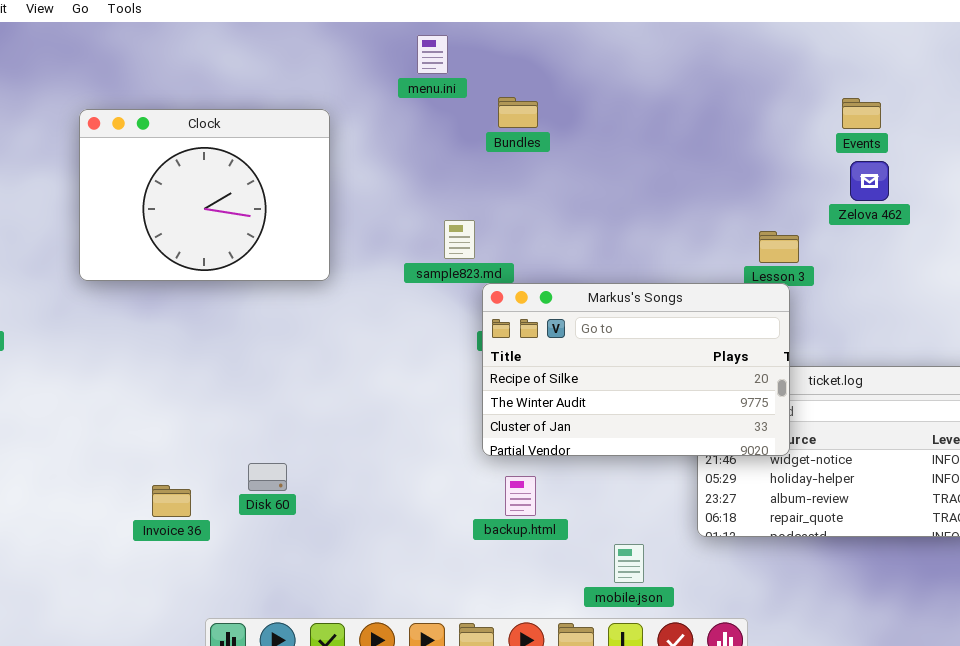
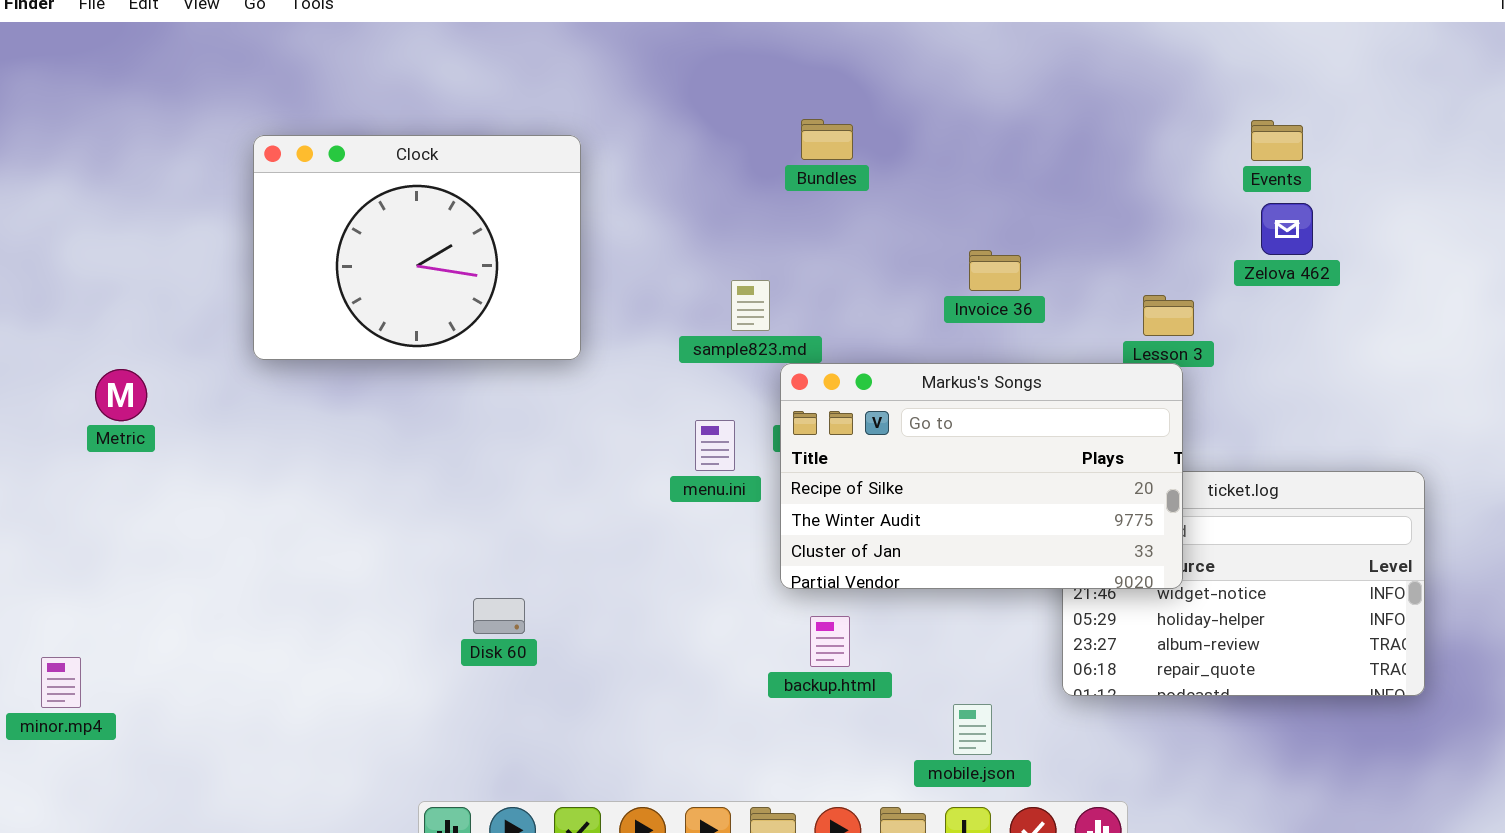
menu.ini: [417,35,448,74] -> [695,420,735,471], moved
Invoice 36: [152,485,191,517] -> [969,250,1021,291], moved

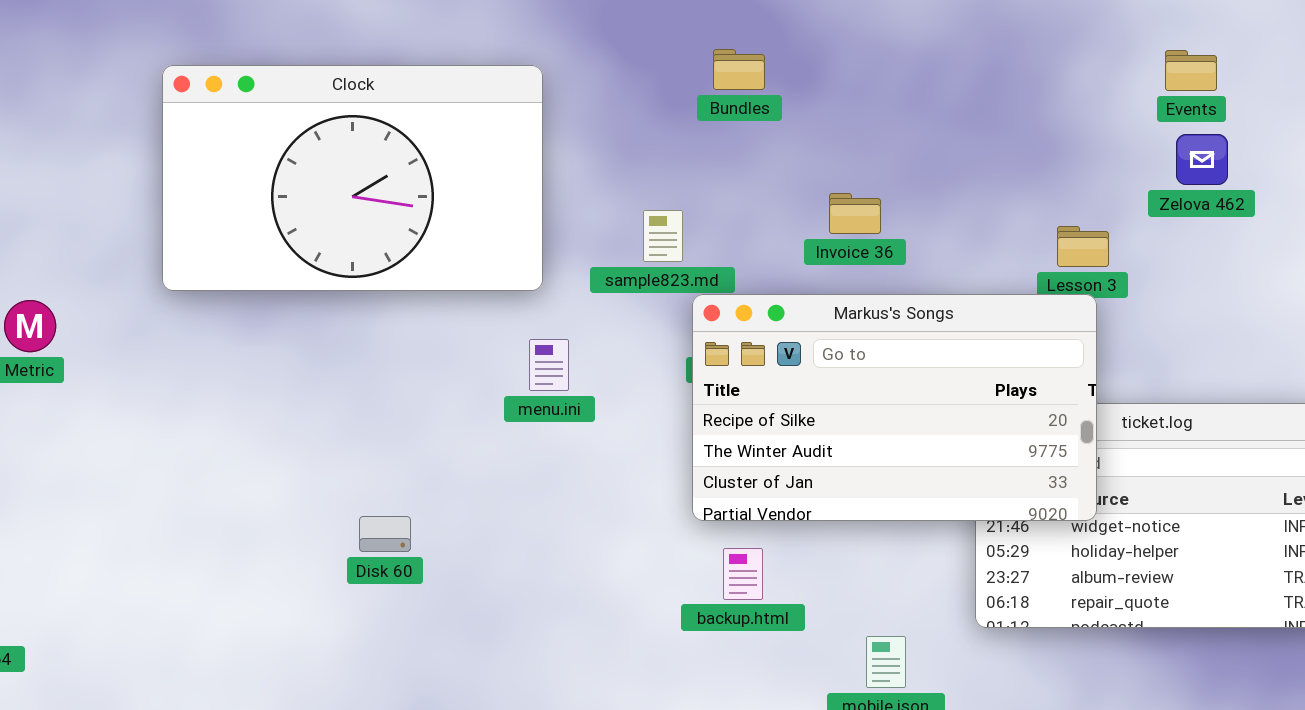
Clock: [253,135,581,360] -> [162,65,543,291], resized
Invoice 36: [969,250,1021,291] -> [829,193,881,234], moved
menu.ini: [695,420,735,471] -> [529,339,569,391], moved
Disk 60: [473,598,525,634] -> [359,516,411,552], moved

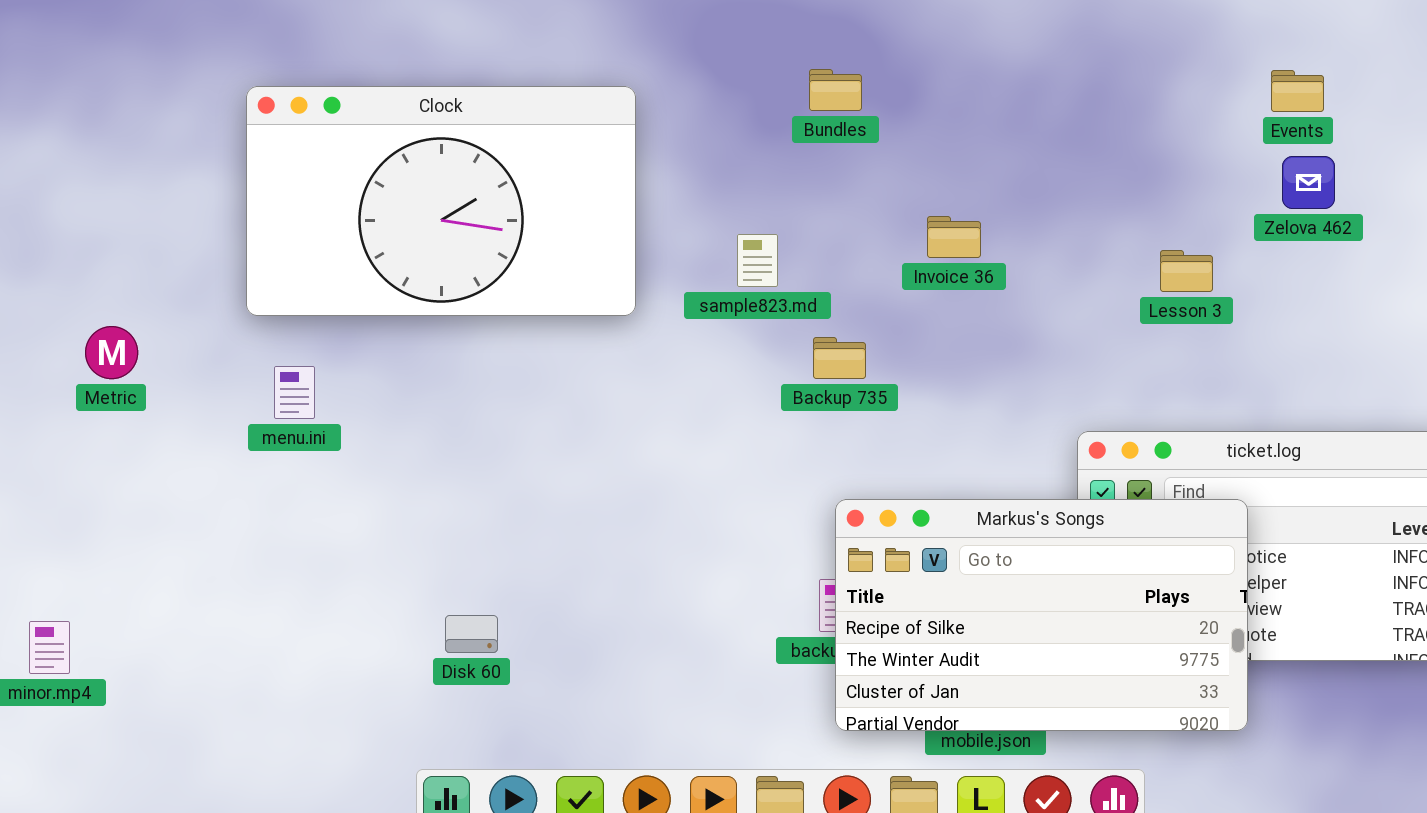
Markus's Songs: [692,294,1097,521] -> [835,499,1248,731], moved
menu.ini: [529,339,569,391] -> [274,366,315,419], moved
Disk 60: [359,516,411,552] -> [445,615,498,653], moved

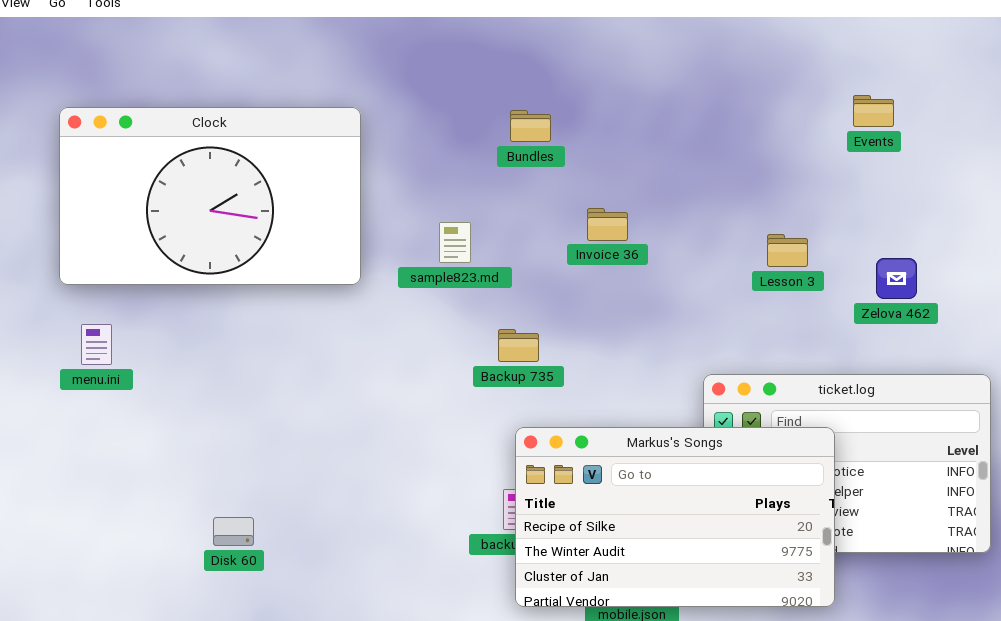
Bundles: [809,69,862,111] -> [510,110,551,142], moved
Zelova 462: [1282,156,1335,209] -> [876,258,917,299], moved
Backup 735: [813,337,866,379] -> [498,329,539,362], moved

